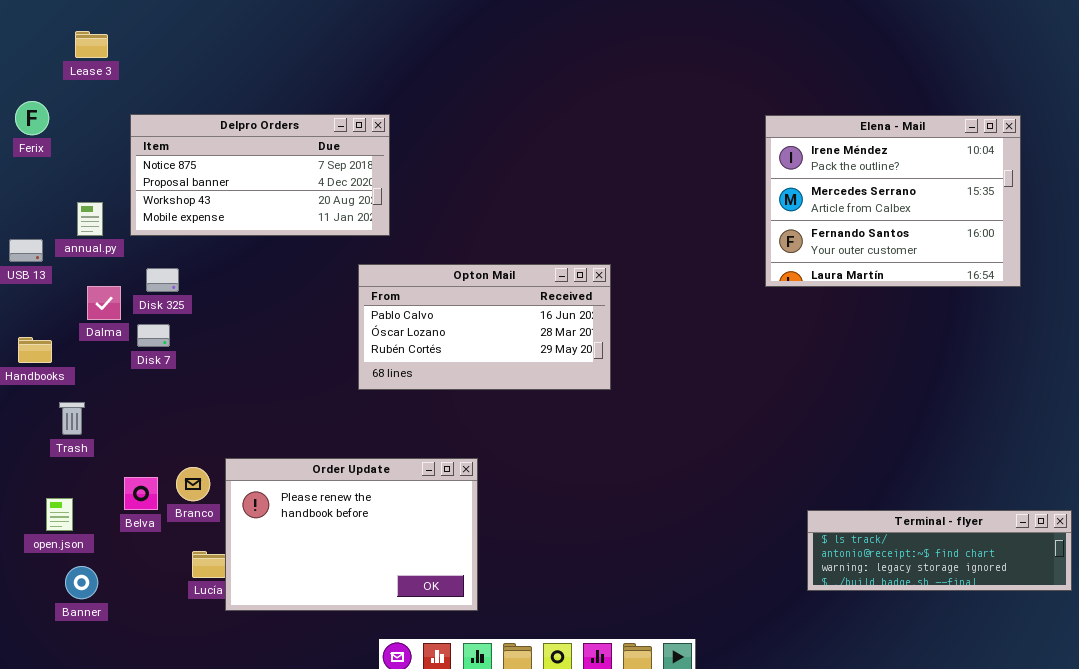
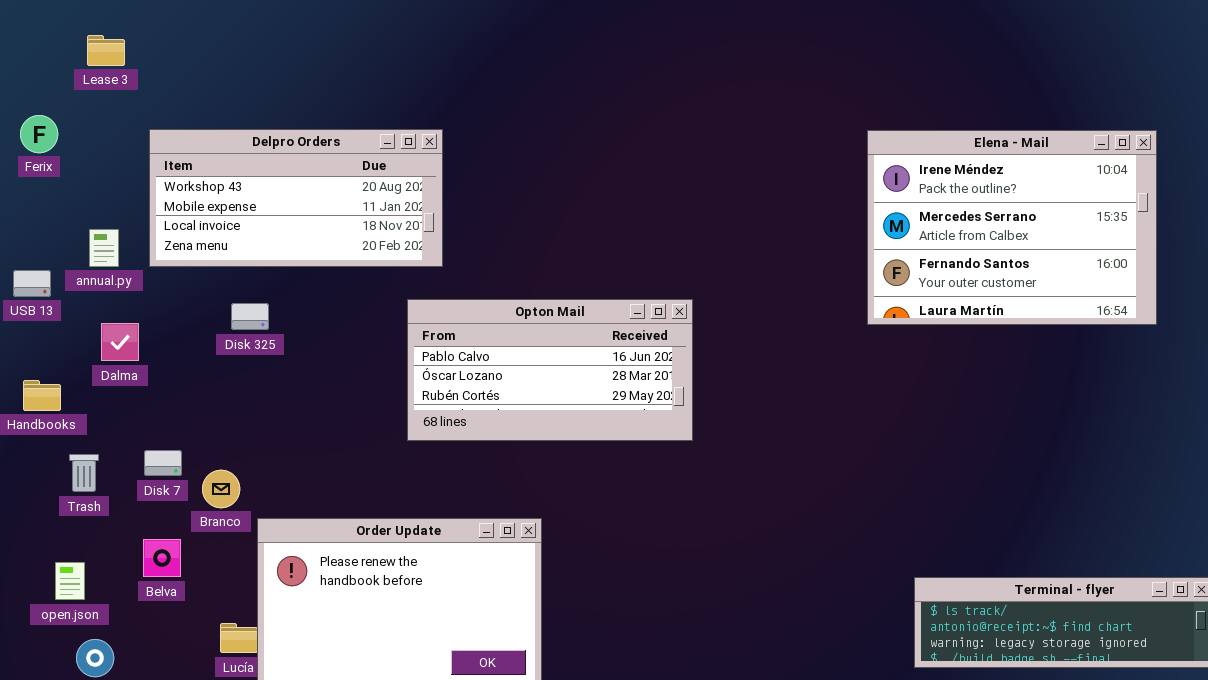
Delpro Orders: [130,114,390,236] -> [149,129,443,267], scrolled down 2 rows
Disk 325: [146,268,179,292] -> [231,303,269,330], moved
Disk 7: [137,324,170,347] -> [144,450,182,476], moved
Branco: [176,467,210,501] -> [202,470,240,508], moved

